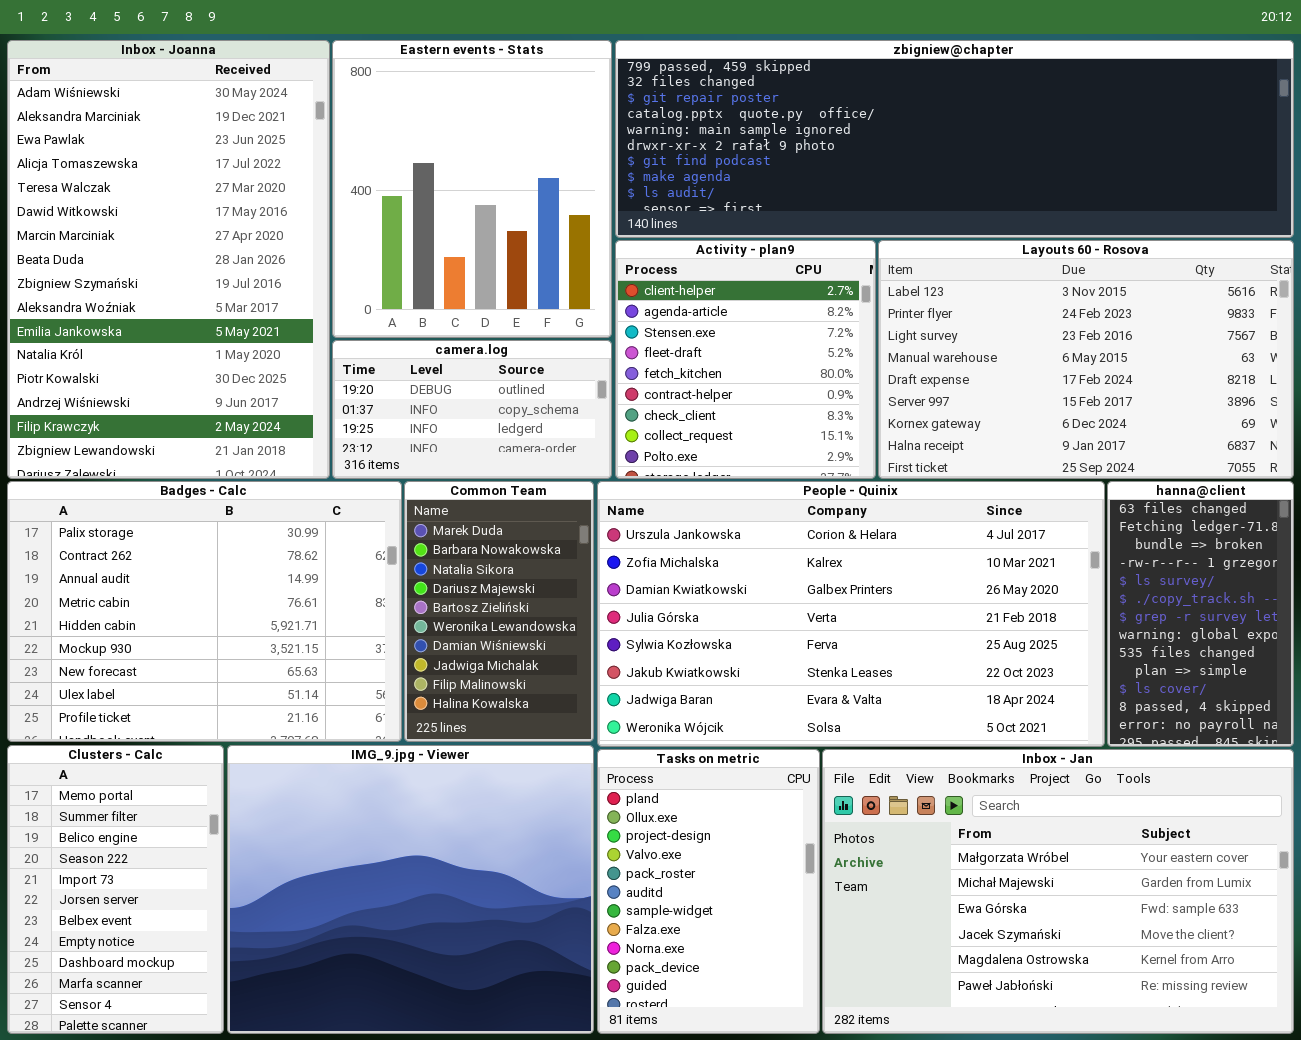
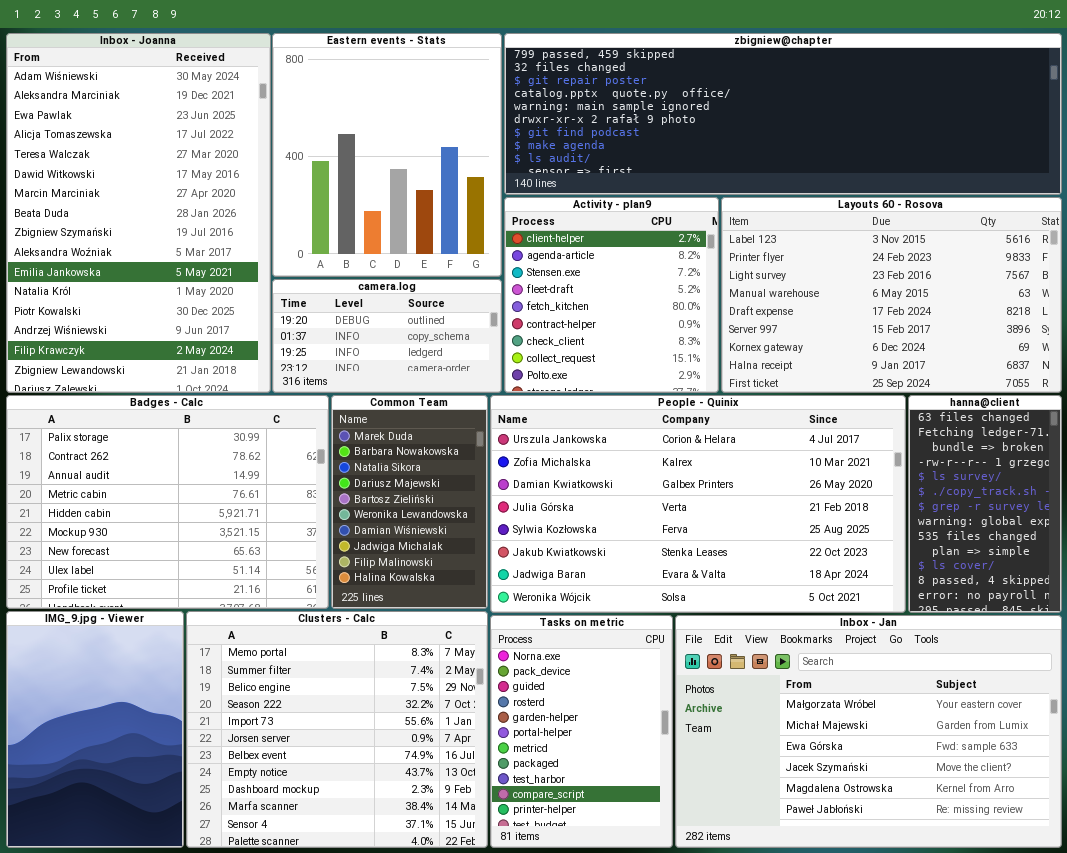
Clusters - Calc: [7,745,224,1034] -> [186,611,488,848], moved, resized
IMG_9.jpg - Viewer: [227,745,594,1034] -> [6,611,184,848], moved, resized
Tasks on metric: [597,749,820,1034] -> [490,615,673,848], scrolled down 8 rows

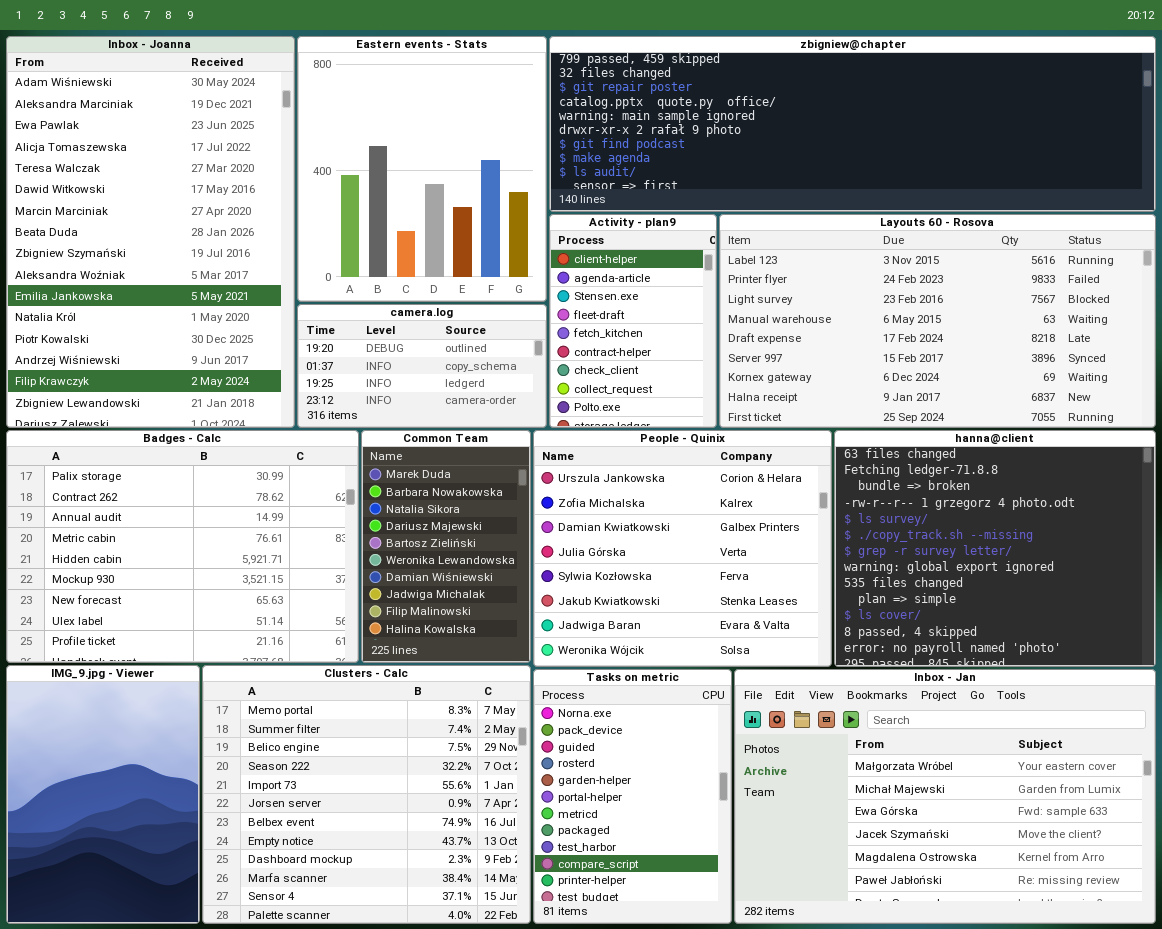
Activity - plan9: [504,197,719,393] -> [549,214,717,428], resized
Layouts 60 - Rosova: [721,197,1062,393] -> [719,214,1156,428], resized
People - Quinix: [490,395,906,613] -> [533,430,832,667], resized
hanna@client: [908,395,1062,613] -> [834,430,1156,667], resized

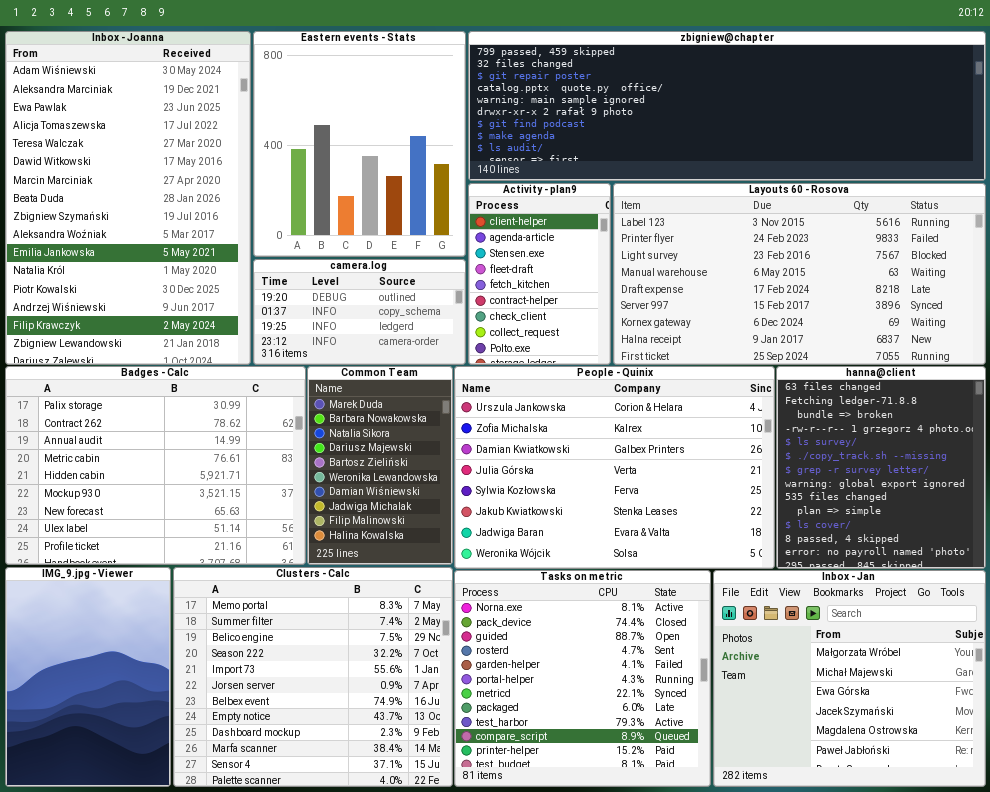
People - Quinix: [533,430,832,667] -> [454,366,775,569], resized
hanna@client: [834,430,1156,667] -> [776,366,986,569], resized
Tasks on metric: [533,669,732,924] -> [454,570,711,787], resized
Inbox - Jan: [734,669,1156,924] -> [713,570,986,787], resized

